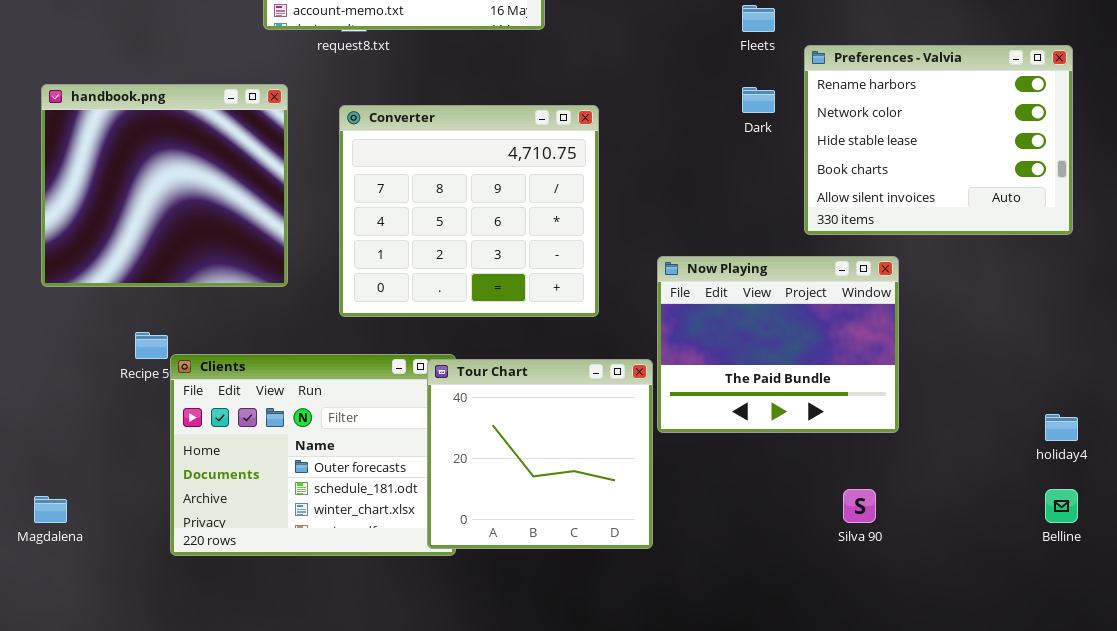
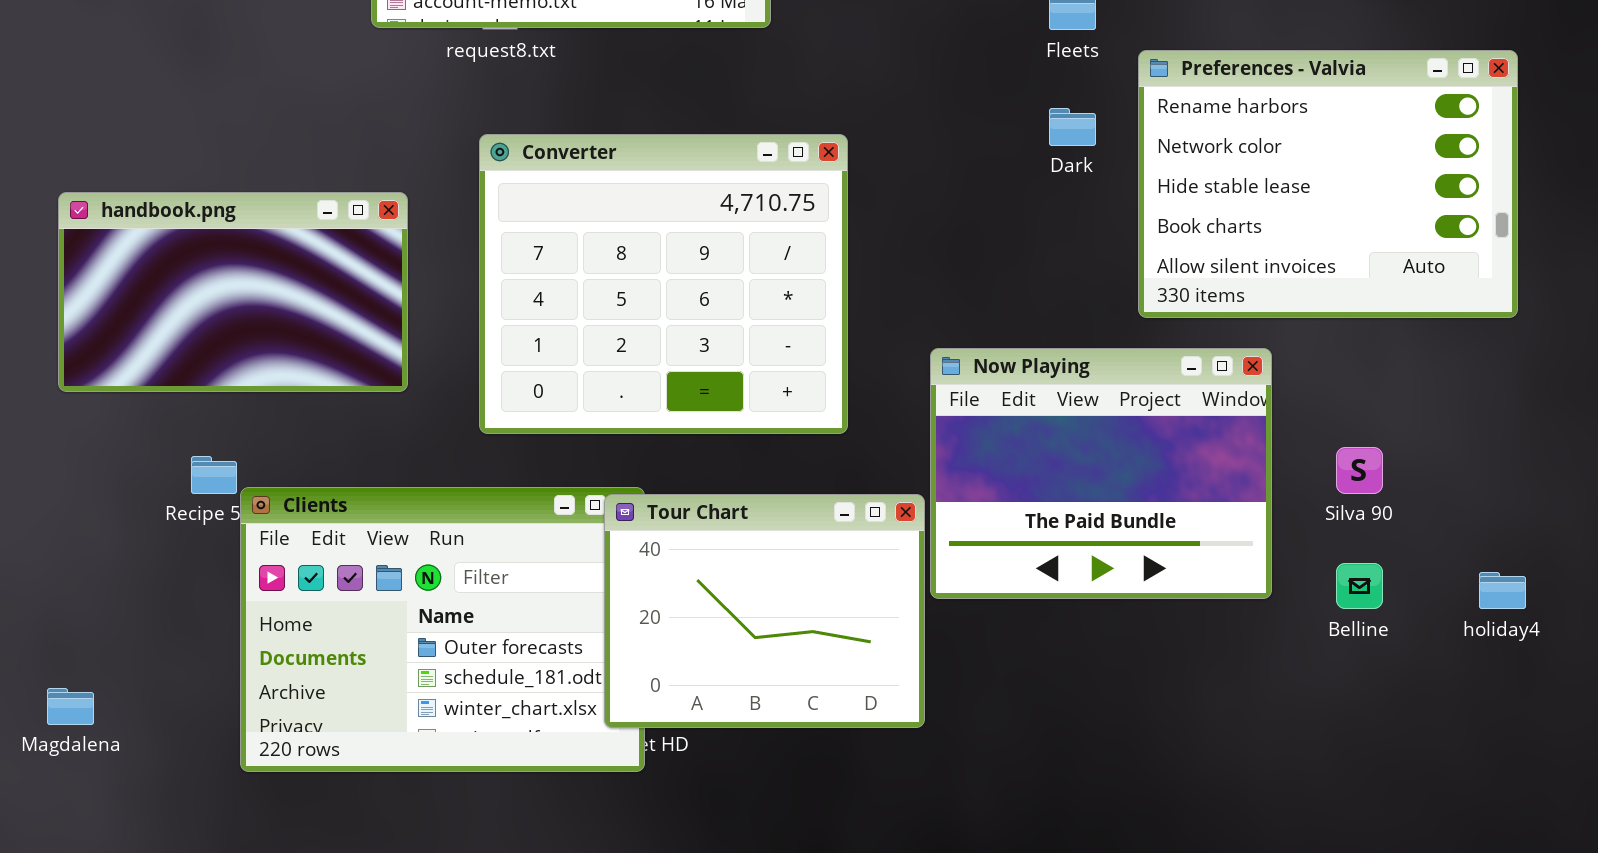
handbook.png: [41,84,288,287] -> [58,192,408,392], resized
Tour Chart: [427,359,653,549] -> [604,494,925,728], resized
Silva 90: [843,489,876,523] -> [1336,447,1383,494], moved
Belline: [1045,489,1078,523] -> [1336,563,1383,609], moved

